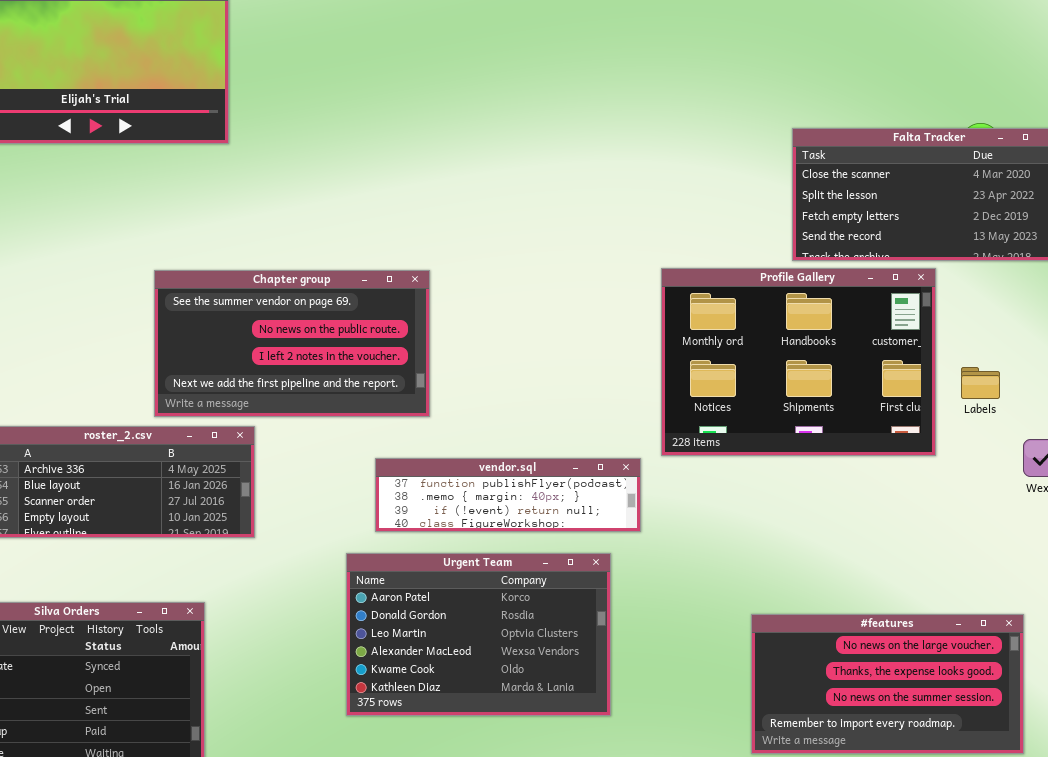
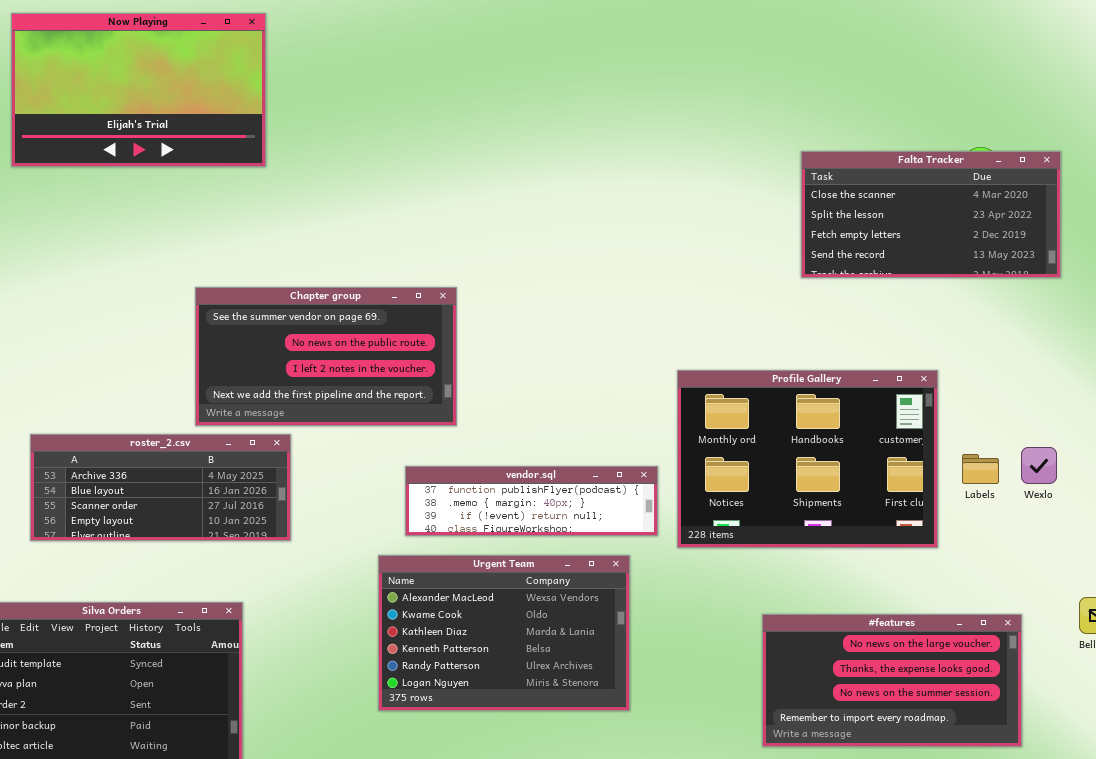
Profile Gallery: [661,268,936,456] -> [677,370,938,548], moved
Labels: [961,367,1000,399] -> [962,454,999,484], moved
Urgent Team: [346,553,611,716] -> [378,555,630,711], scrolled down 3 rows

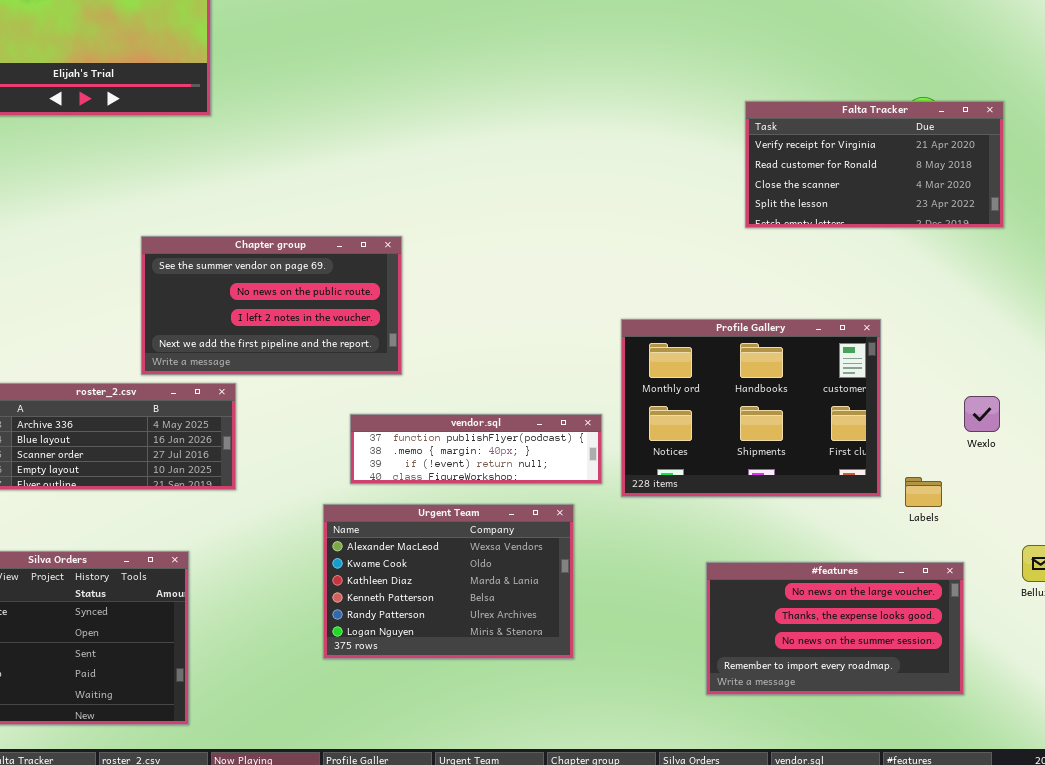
Falta Tracker: [801,151,1061,278] -> [745,101,1004,228], scrolled up 2 rows
Labels: [962,454,999,484] -> [905,477,942,507], moved

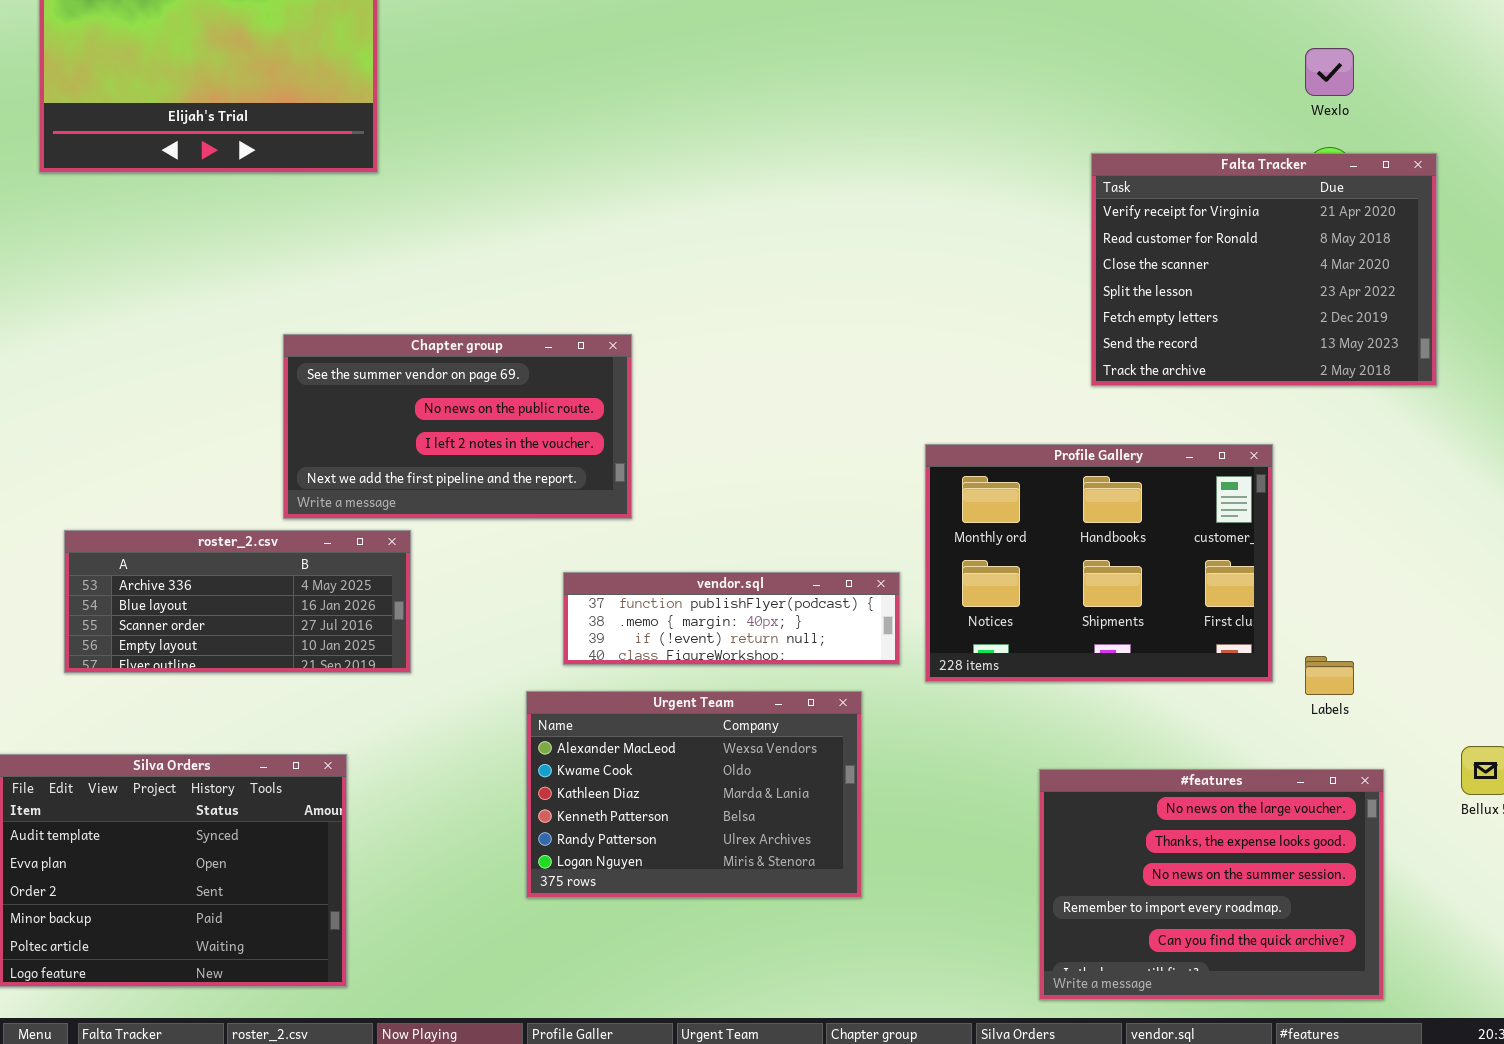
Falta Tracker: [745,101,1004,228] -> [1091,153,1437,386], resized
Wexlo: [964,396,1000,432] -> [1305,48,1354,96], moved
#features: [706,562,964,695] -> [1039,769,1384,1000], resized

